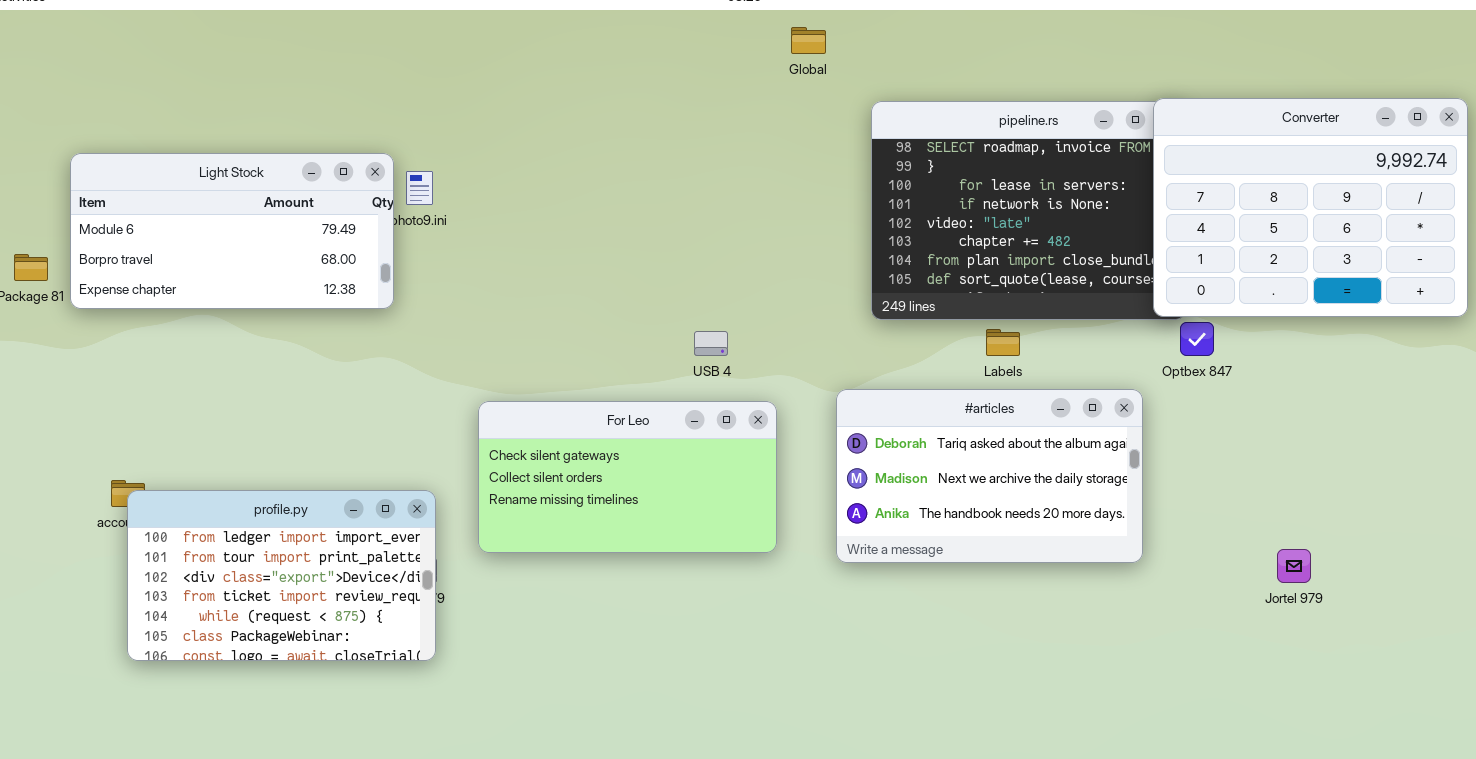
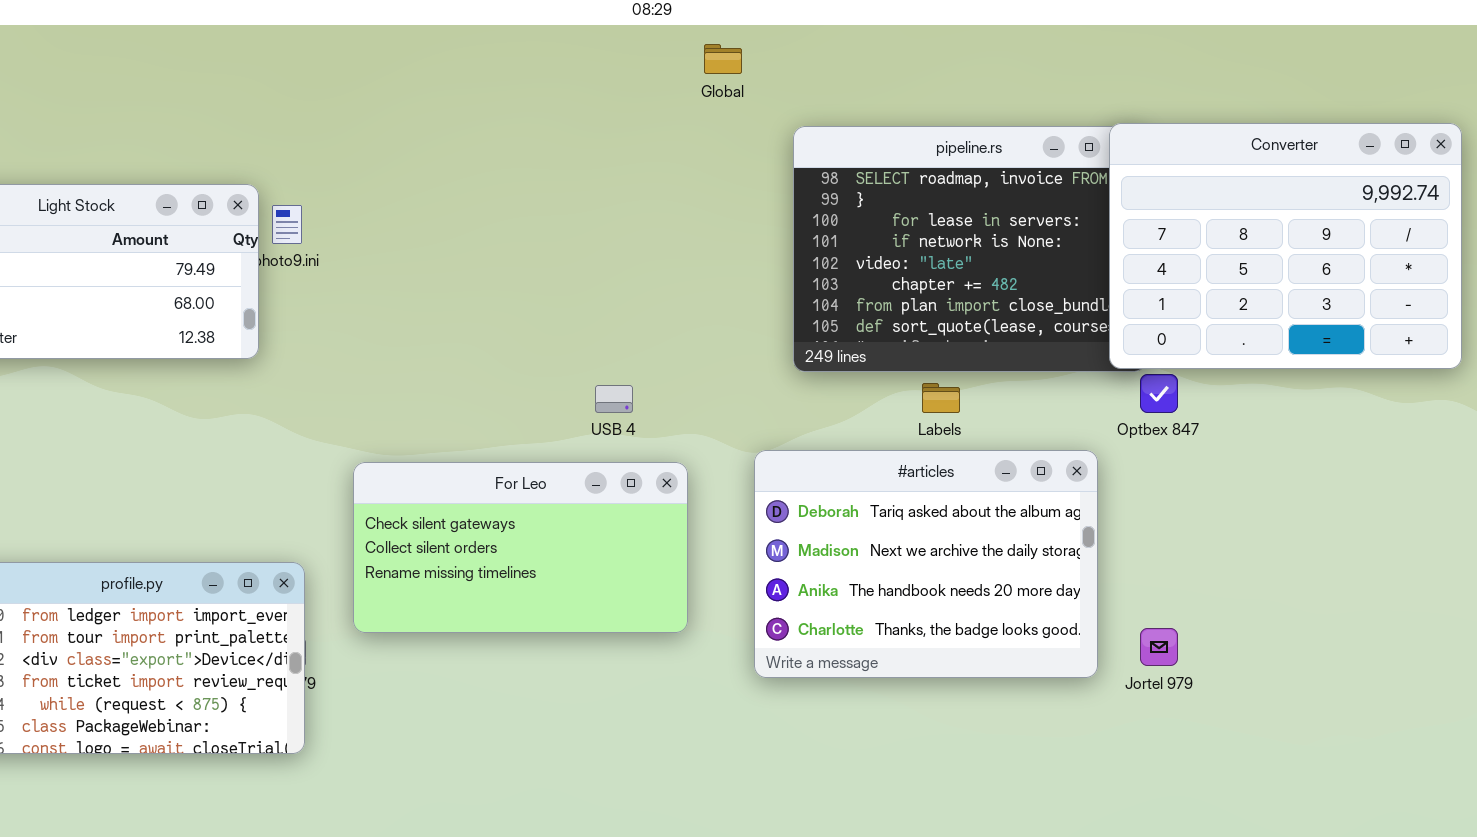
#articles: [836,389,1143,563] -> [754,450,1098,678], resized
Jortel 979: [1277,549,1311,583] -> [1140,628,1178,666], moved

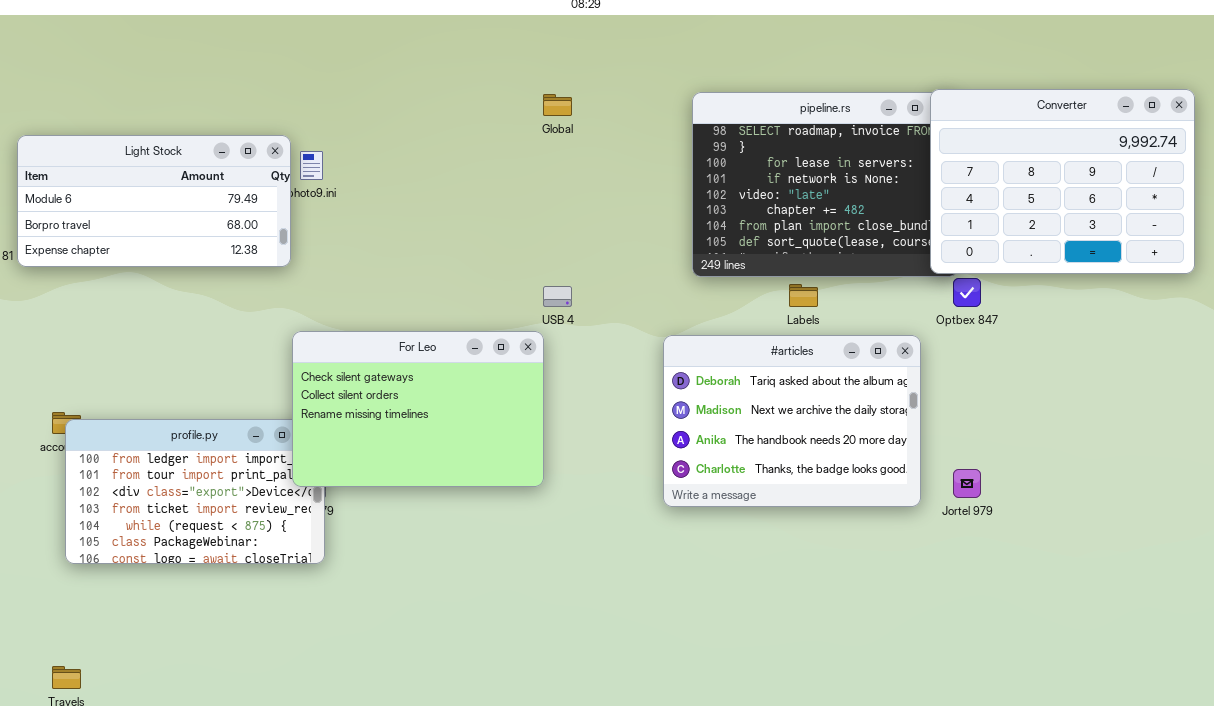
Global: [704,44,742,74] -> [543,94,572,116], moved
For Leo: [353,462,688,633] -> [292,331,544,487], moved, resized

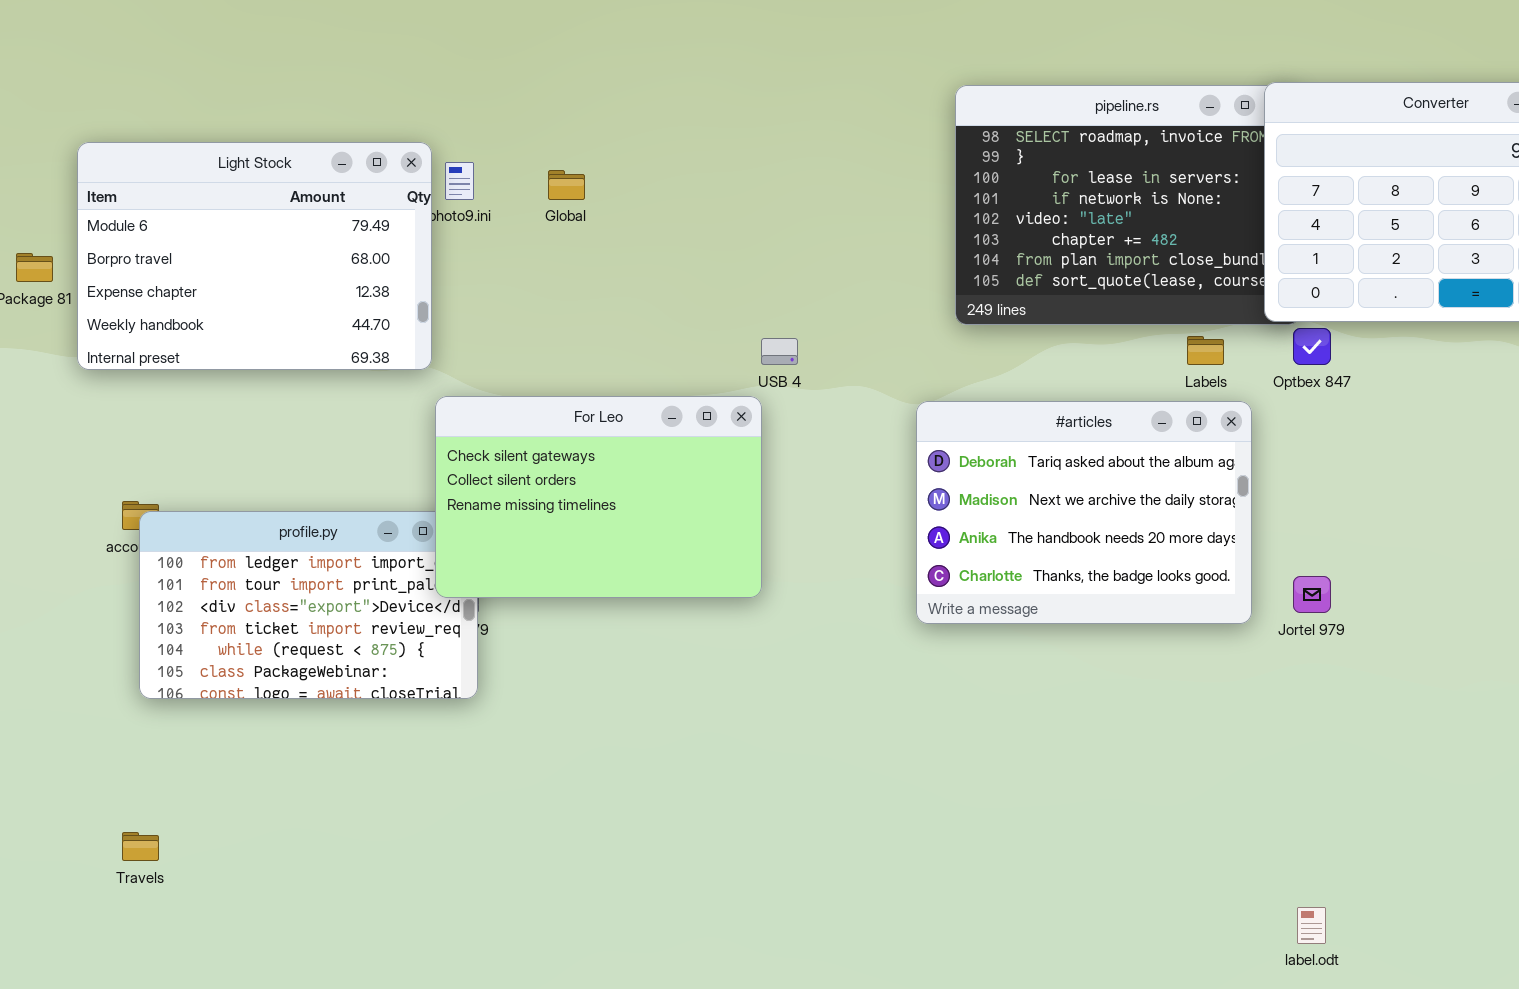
Global: [543,94,572,116] -> [548,170,585,200], moved
Light Stock: [17,135,291,267] -> [77,142,432,370], resized
Labels: [789,284,818,307] -> [1187,336,1224,365], moved

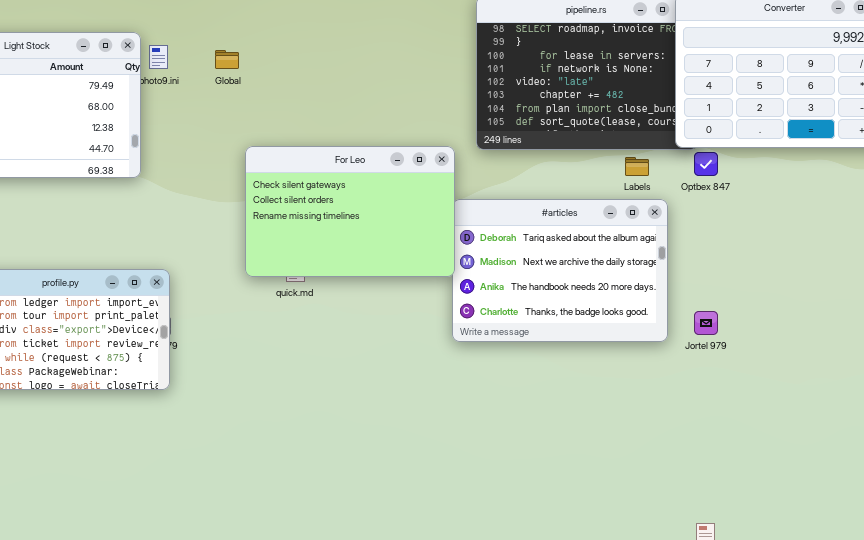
For Leo: [435,396,762,598] -> [245,146,455,277], moved

